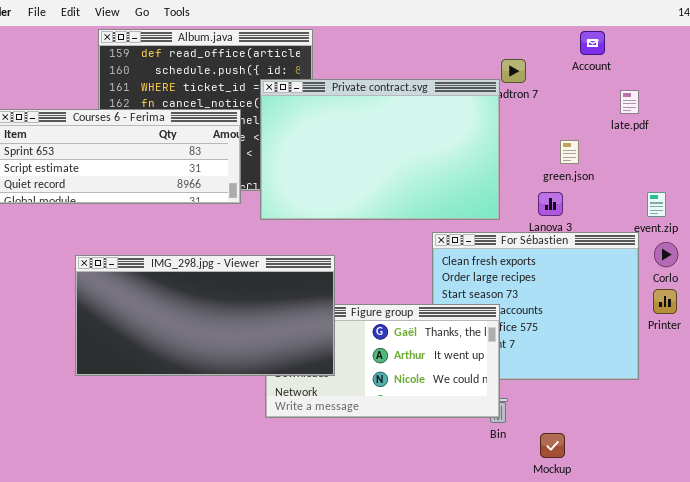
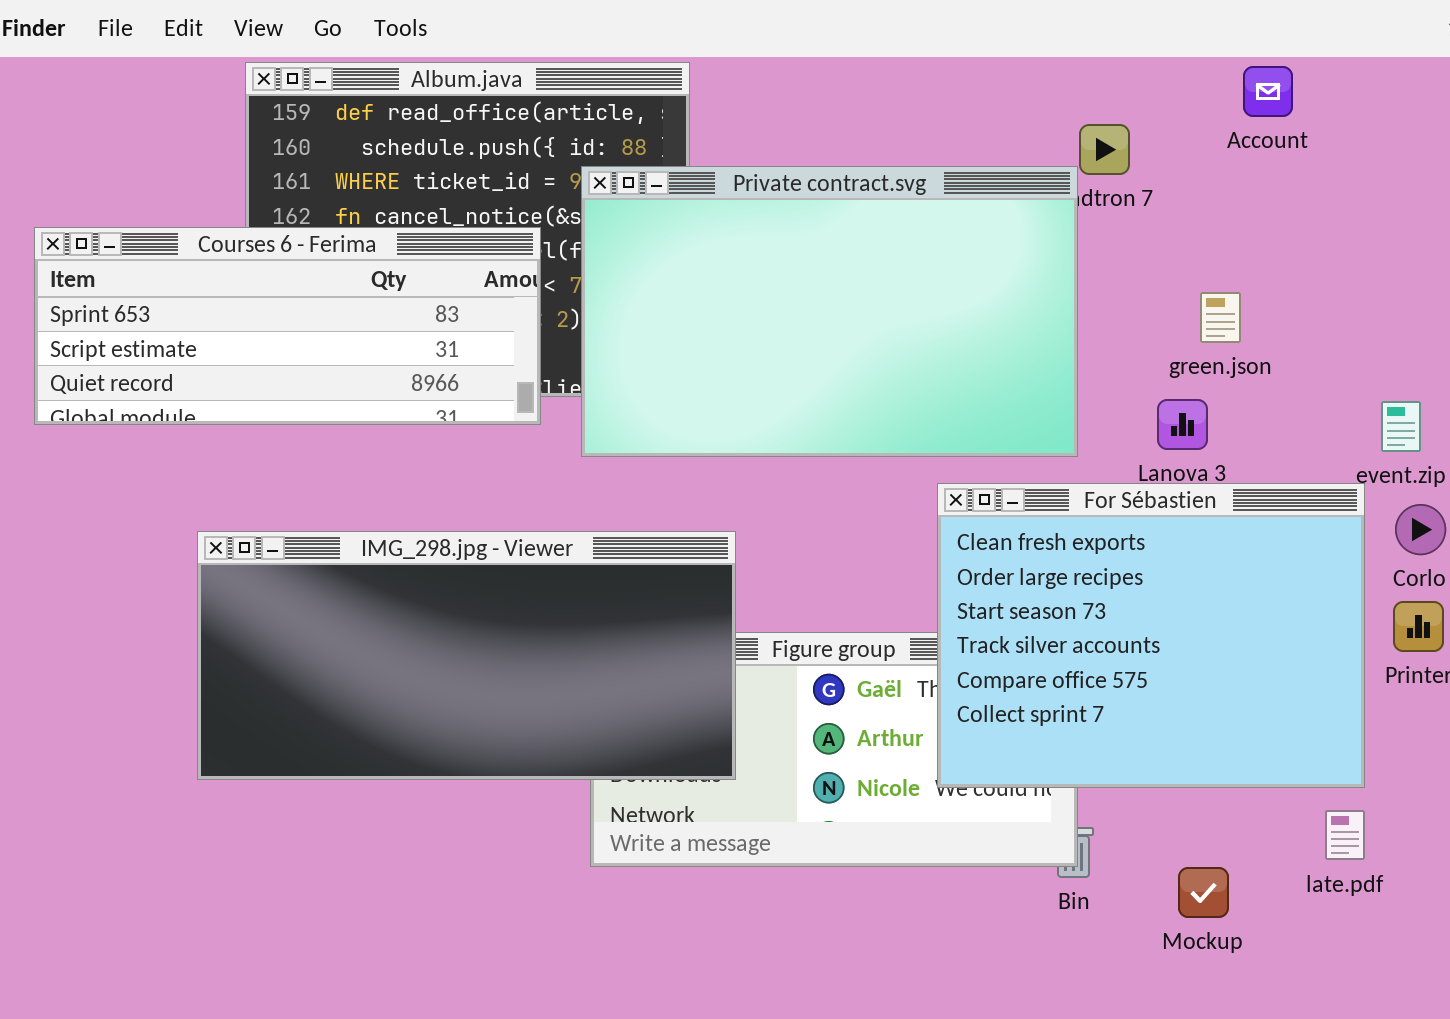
late.pdf: [620,90,639,114] -> [1325,810,1365,860], moved
For Sébastien: [432,232,639,380] -> [937,483,1365,788], raised
Mockup: [540,433,565,458] -> [1178,867,1229,918], moved

